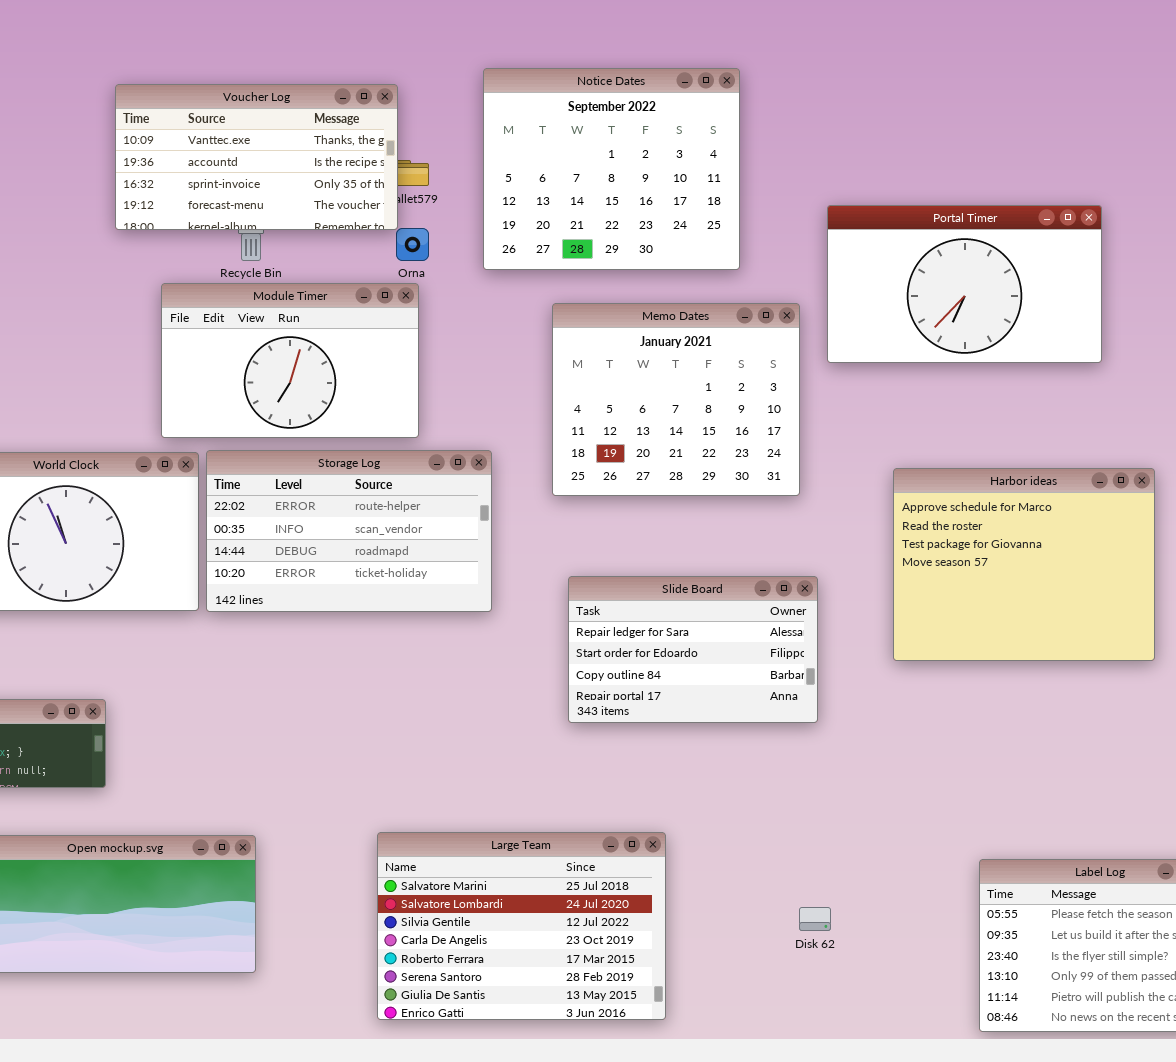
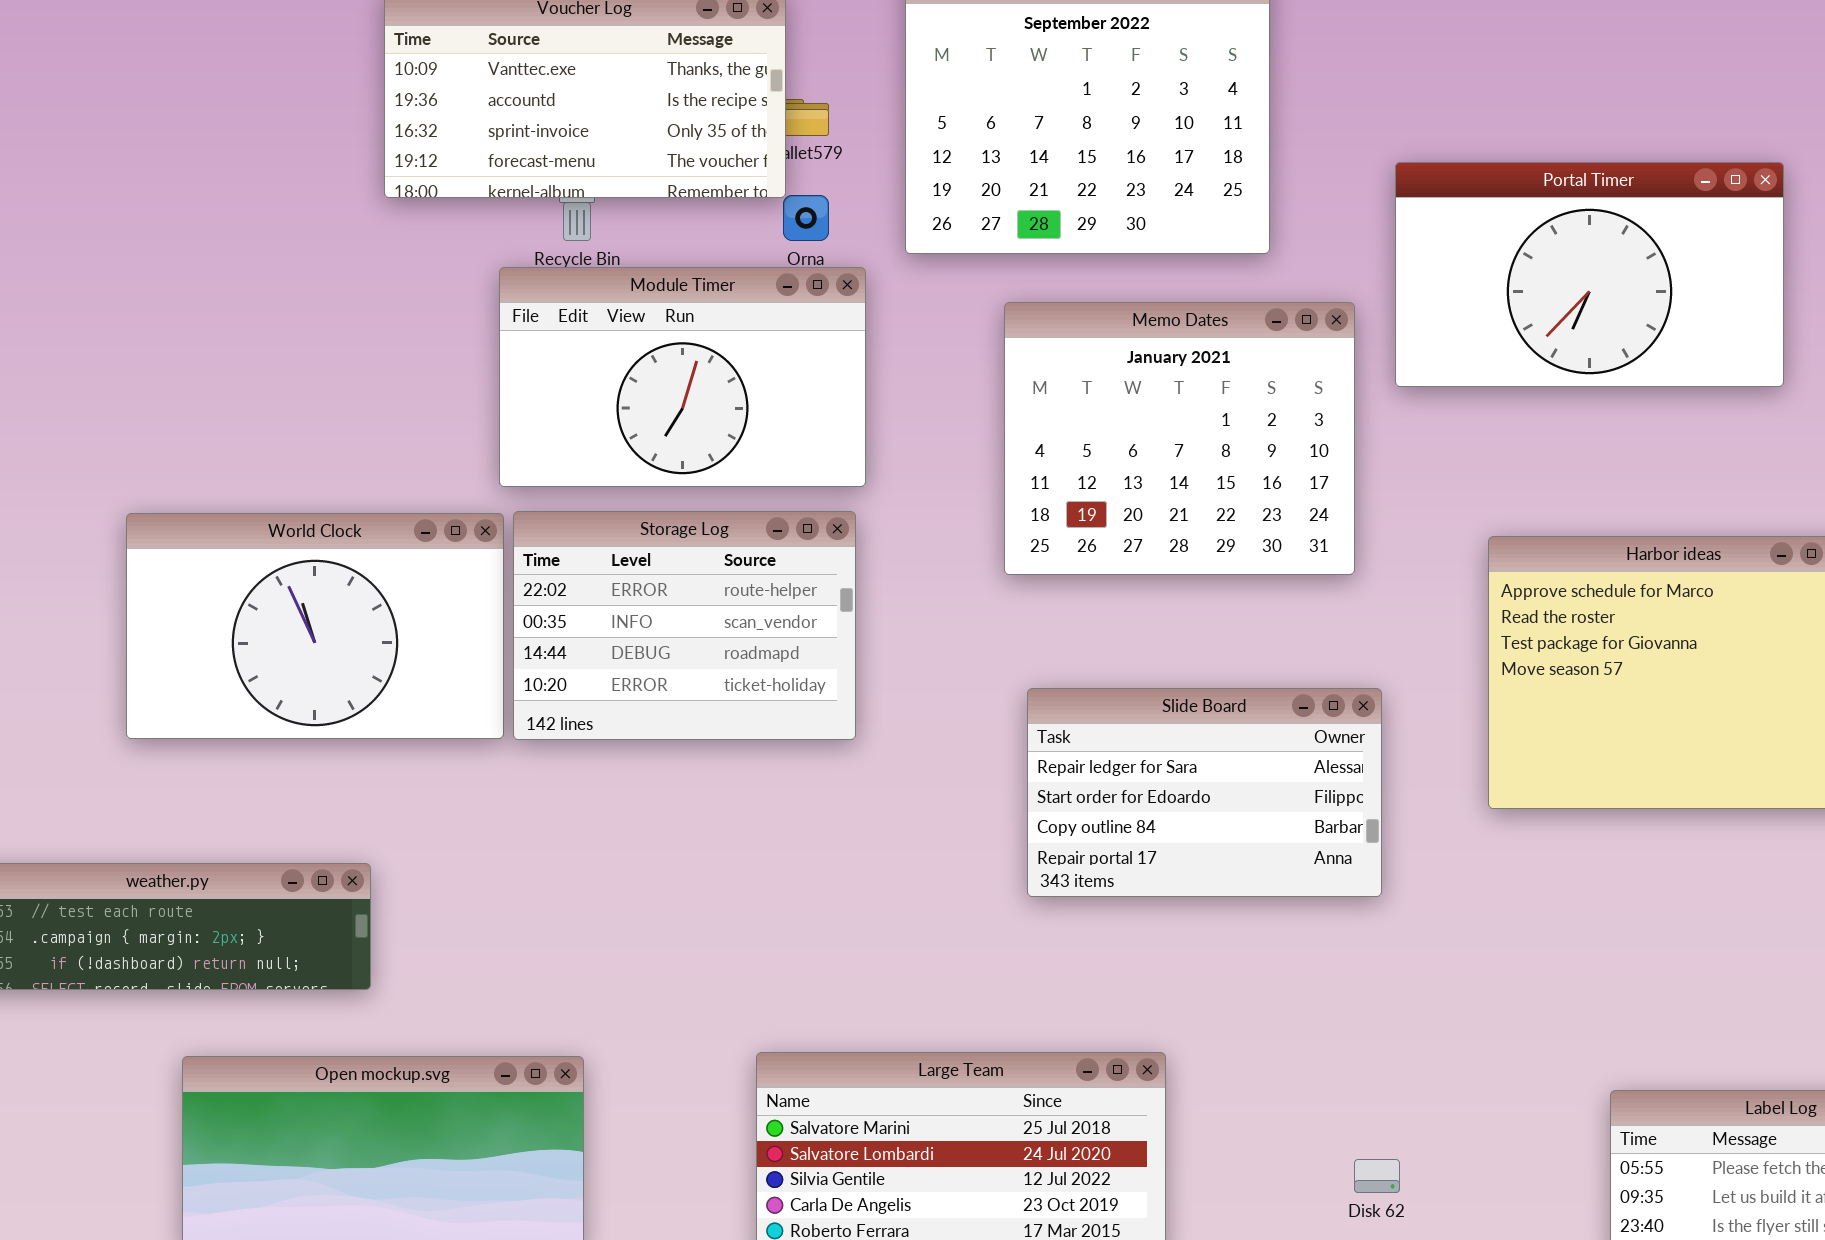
Module Timer: [161,283,419,438] -> [499,267,866,487], moved
Storage Log: [206,450,492,612] -> [513,511,856,740], resized

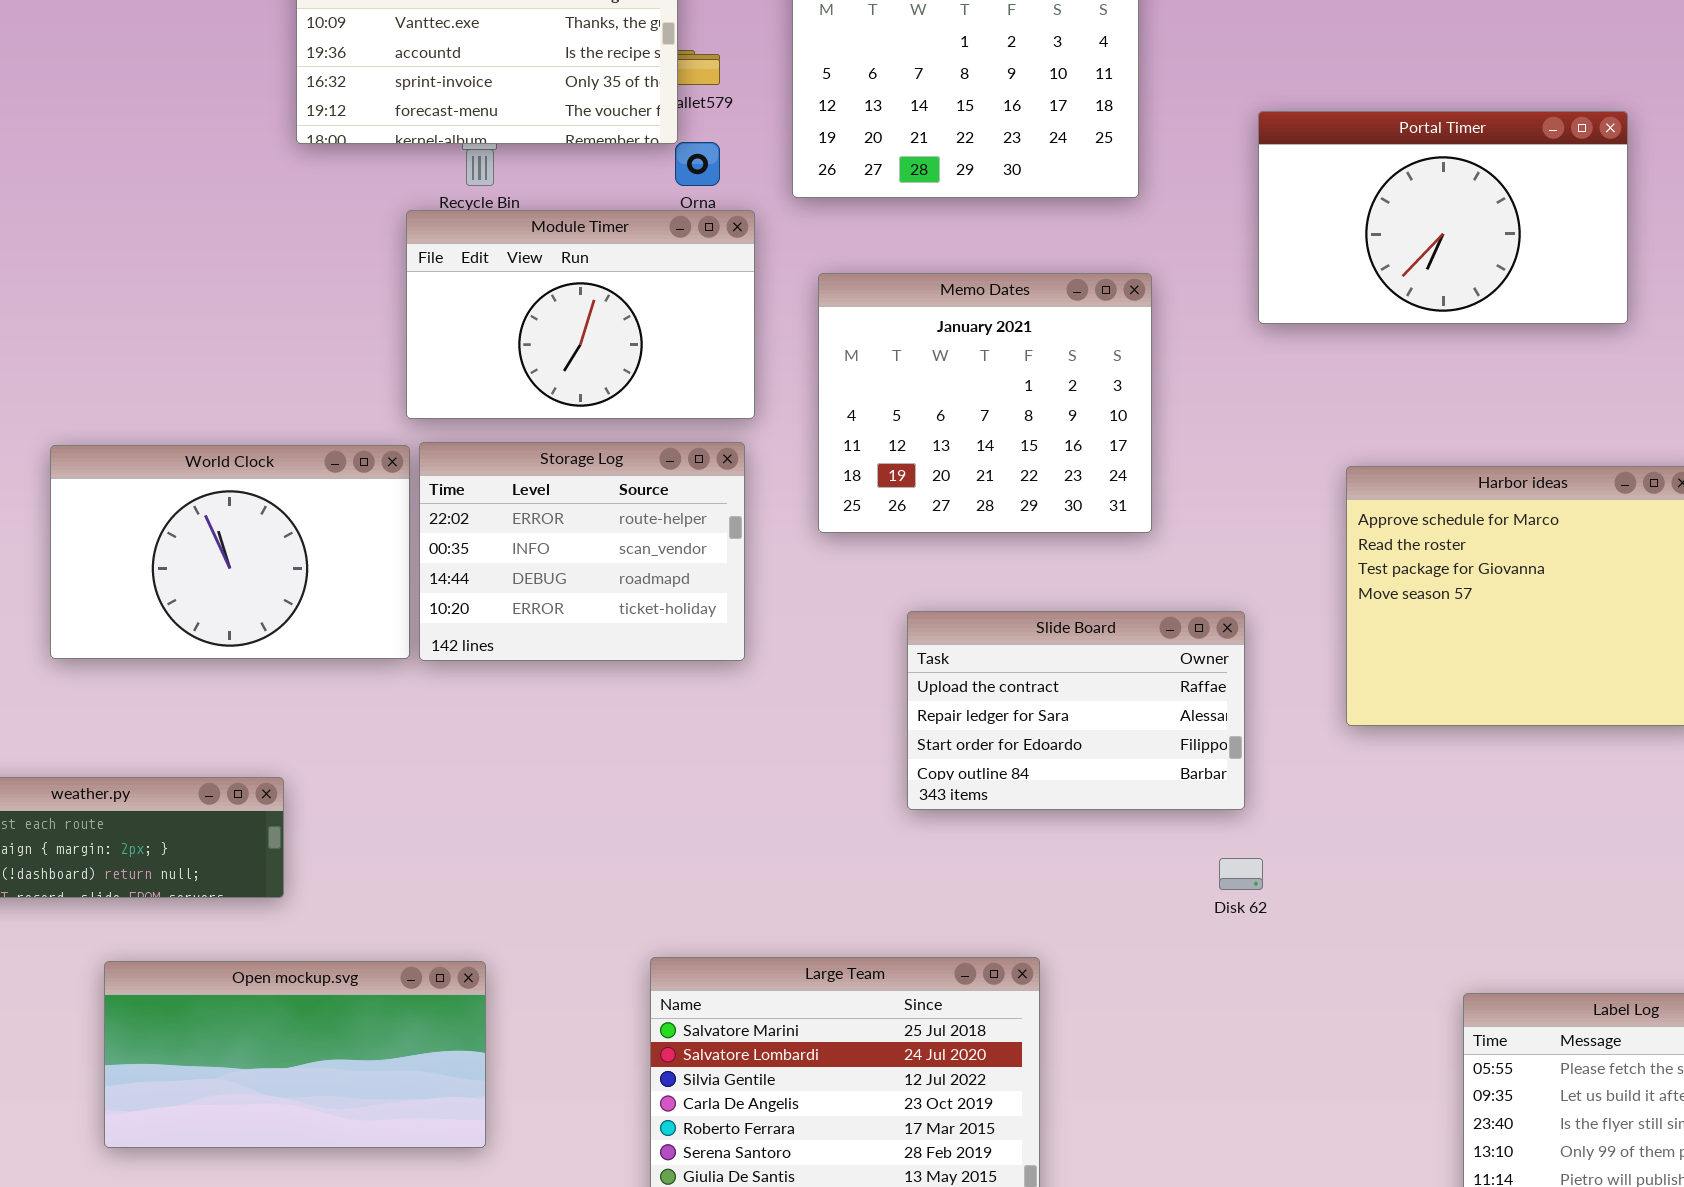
Memo Dates: [1004,302,1355,575] -> [818,273,1152,533], moved
Slide Board: [1027,688,1382,897] -> [907,611,1245,810], scrolled up 1 row
Disk 62: [1354,1159,1400,1193] -> [1219,858,1263,890], moved

